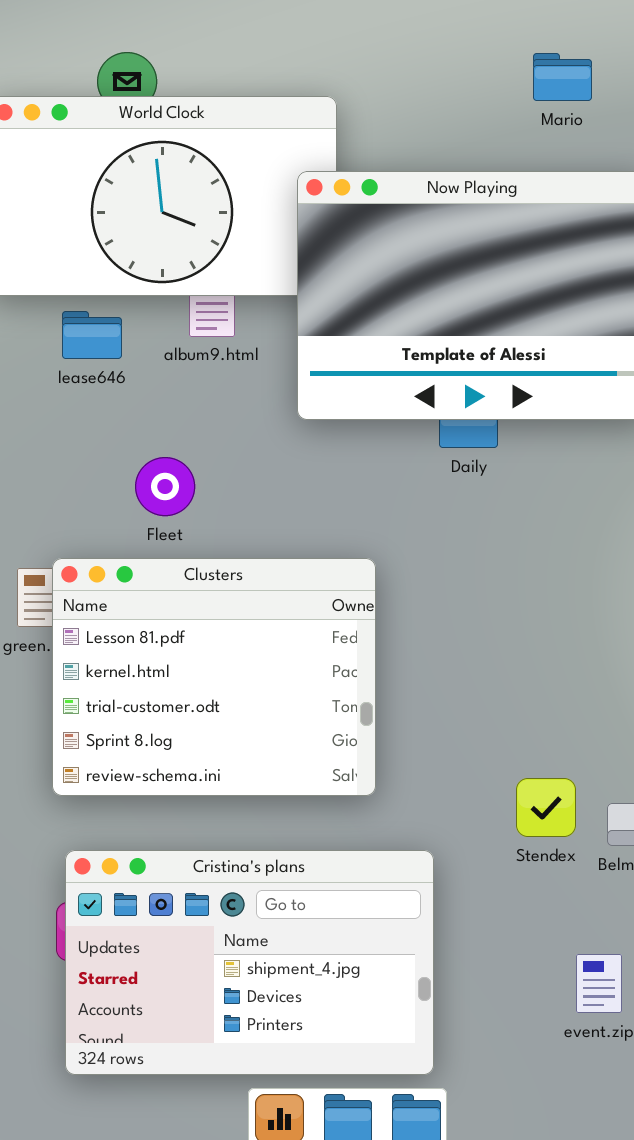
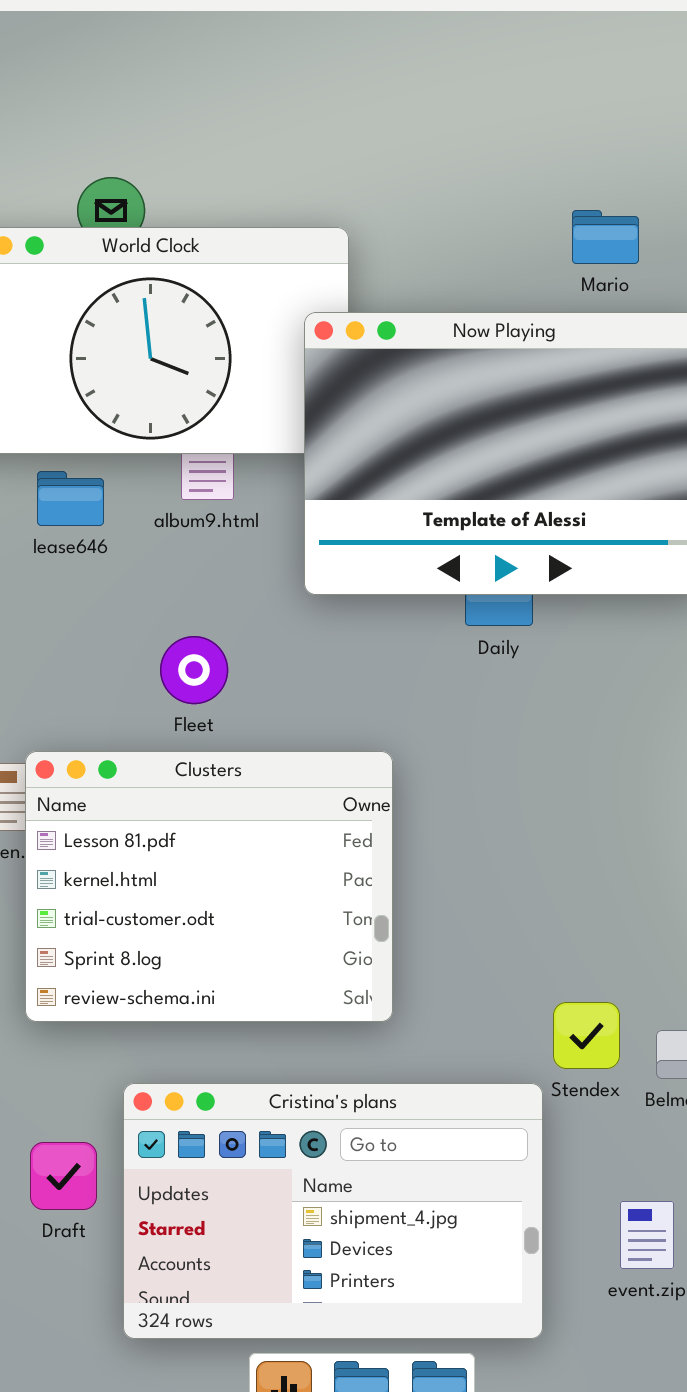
Mario: [533,53,592,101] -> [572,210,639,264], moved
Fleet: [135,457,195,516] -> [160,636,228,704], moved
Cristina's plans: [65,850,434,1075] -> [123,1083,543,1339], moved

